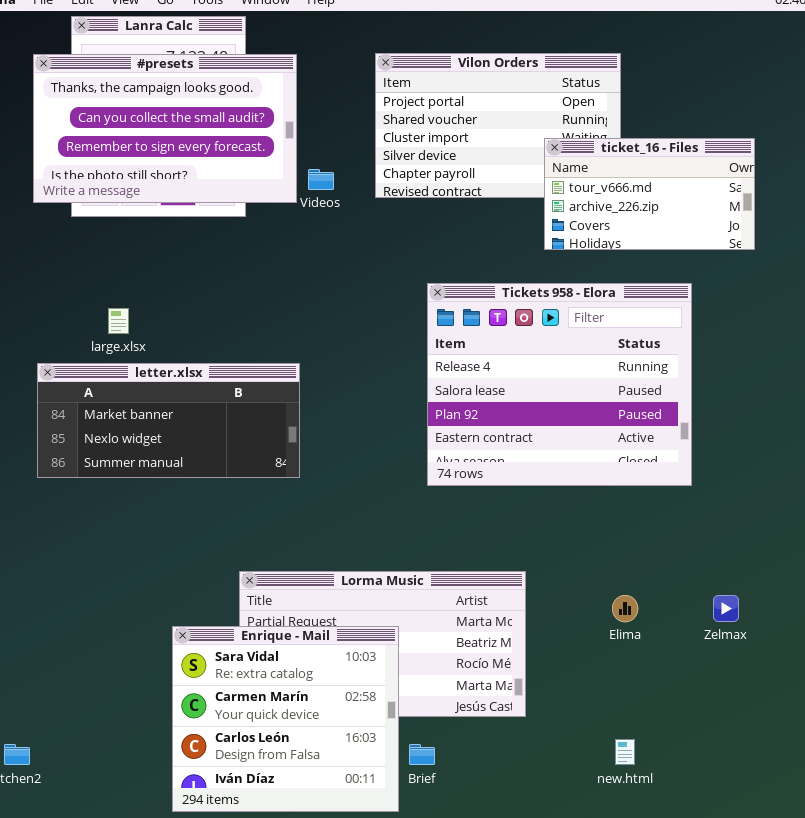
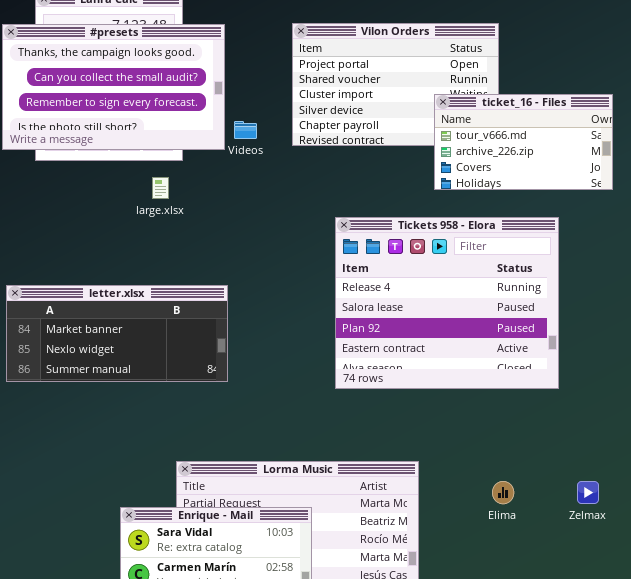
large.xlsx: [108,308,129,334] -> [152,177,169,199], moved

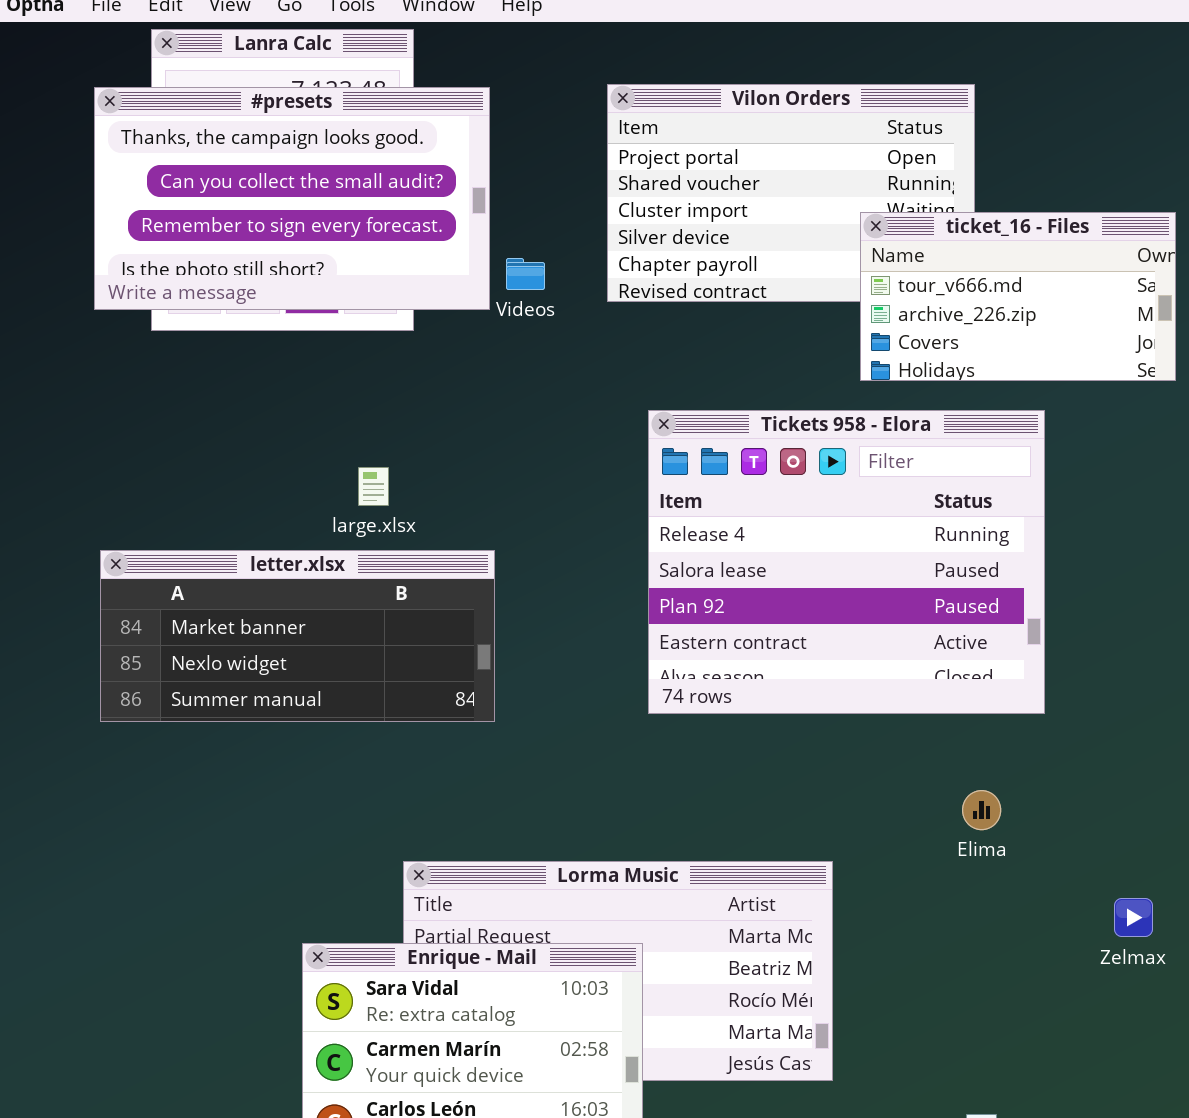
large.xlsx: [152,177,169,199] -> [358,467,389,506], moved
Tickets 958 - Elora: [335,217,559,389] -> [648,410,1045,714], moved
Elima: [492,481,514,504] -> [962,790,1001,830], moved

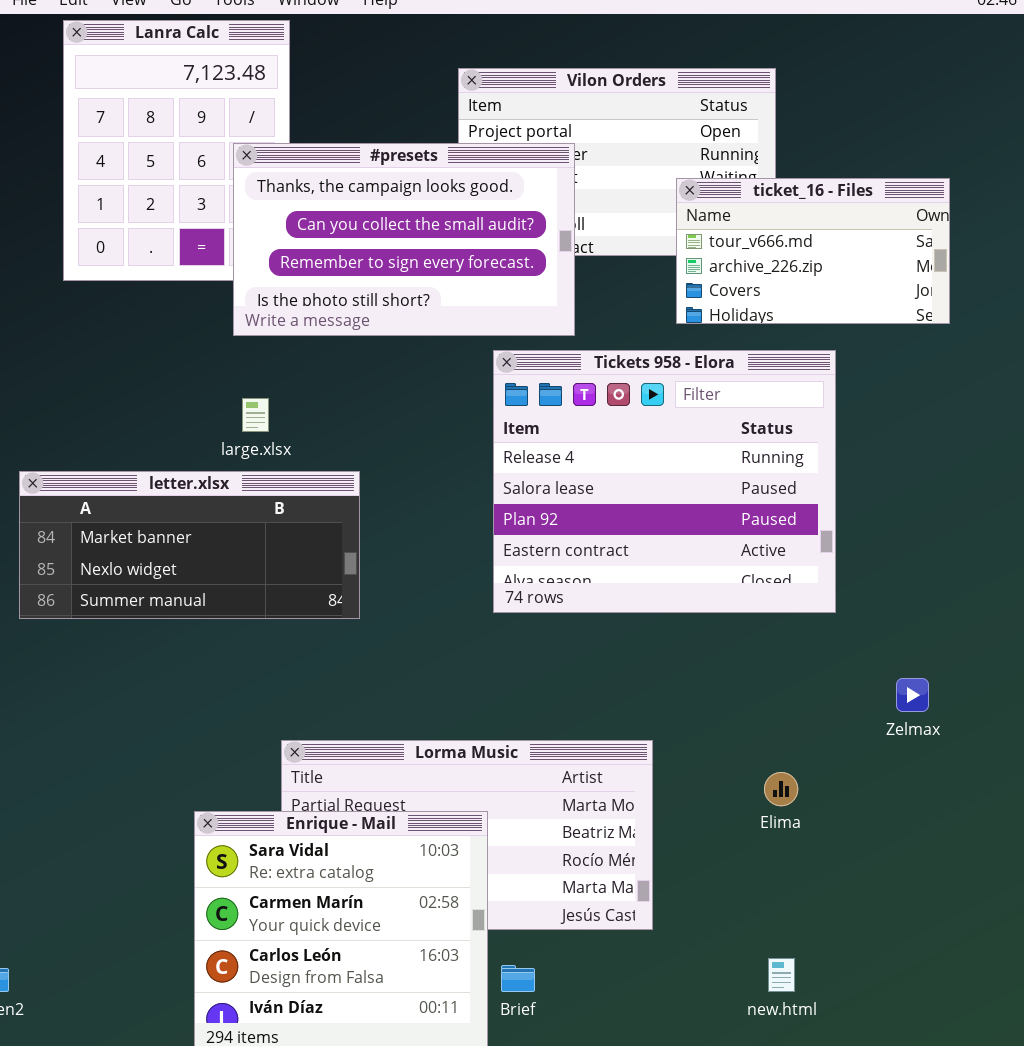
#presets: [94,87,490,310] -> [233,143,575,336], moved
Elima: [962,790,1001,830] -> [764,772,798,806], moved
Zelmax: [1114,898,1153,937] -> [896,678,929,712], moved

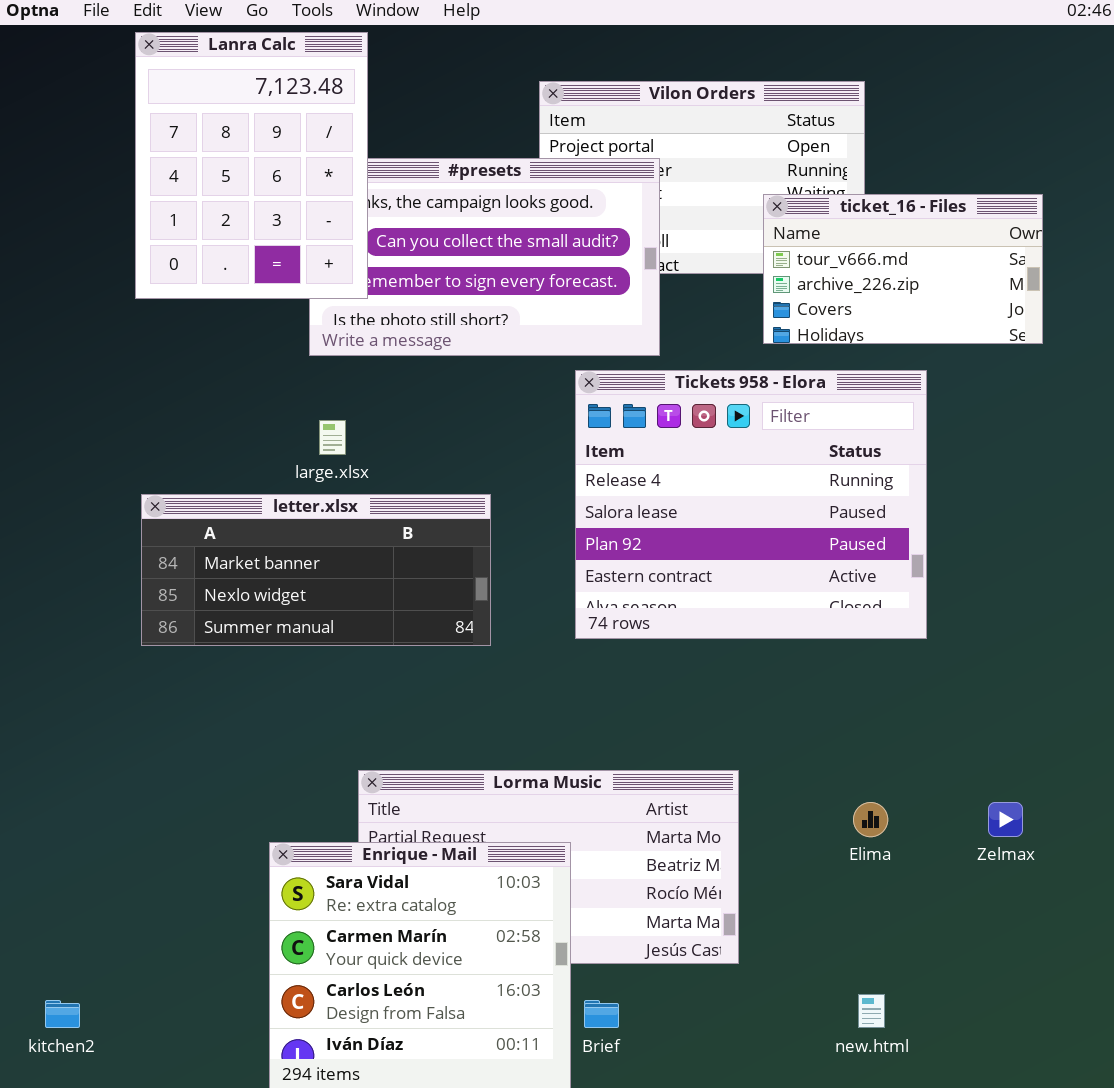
Lanra Calc: [63,20,290,281] -> [135,32,368,299], raised
letter.xlsx: [19,471,360,619] -> [141,494,491,646], moved
Zelmax: [896,678,929,712] -> [988,802,1023,837], moved

